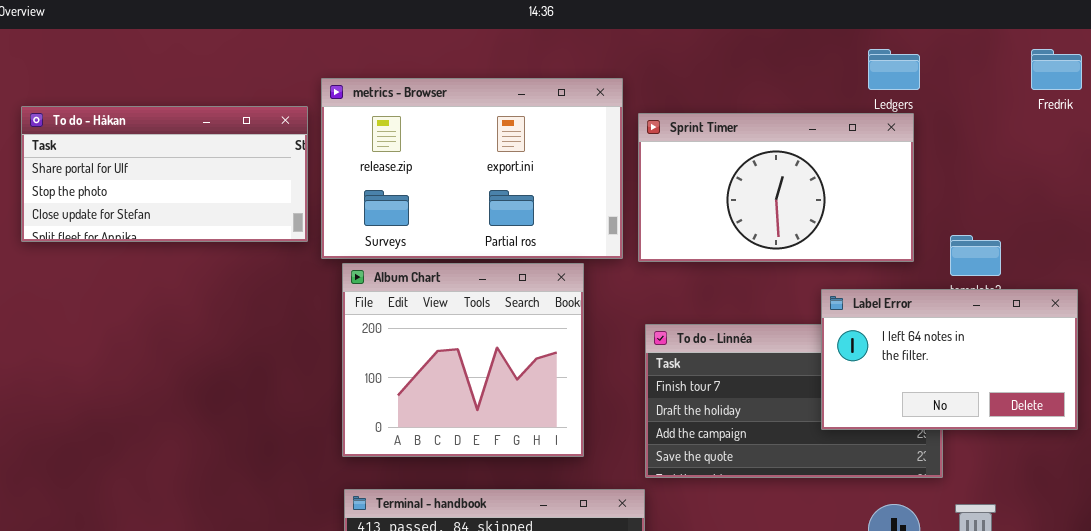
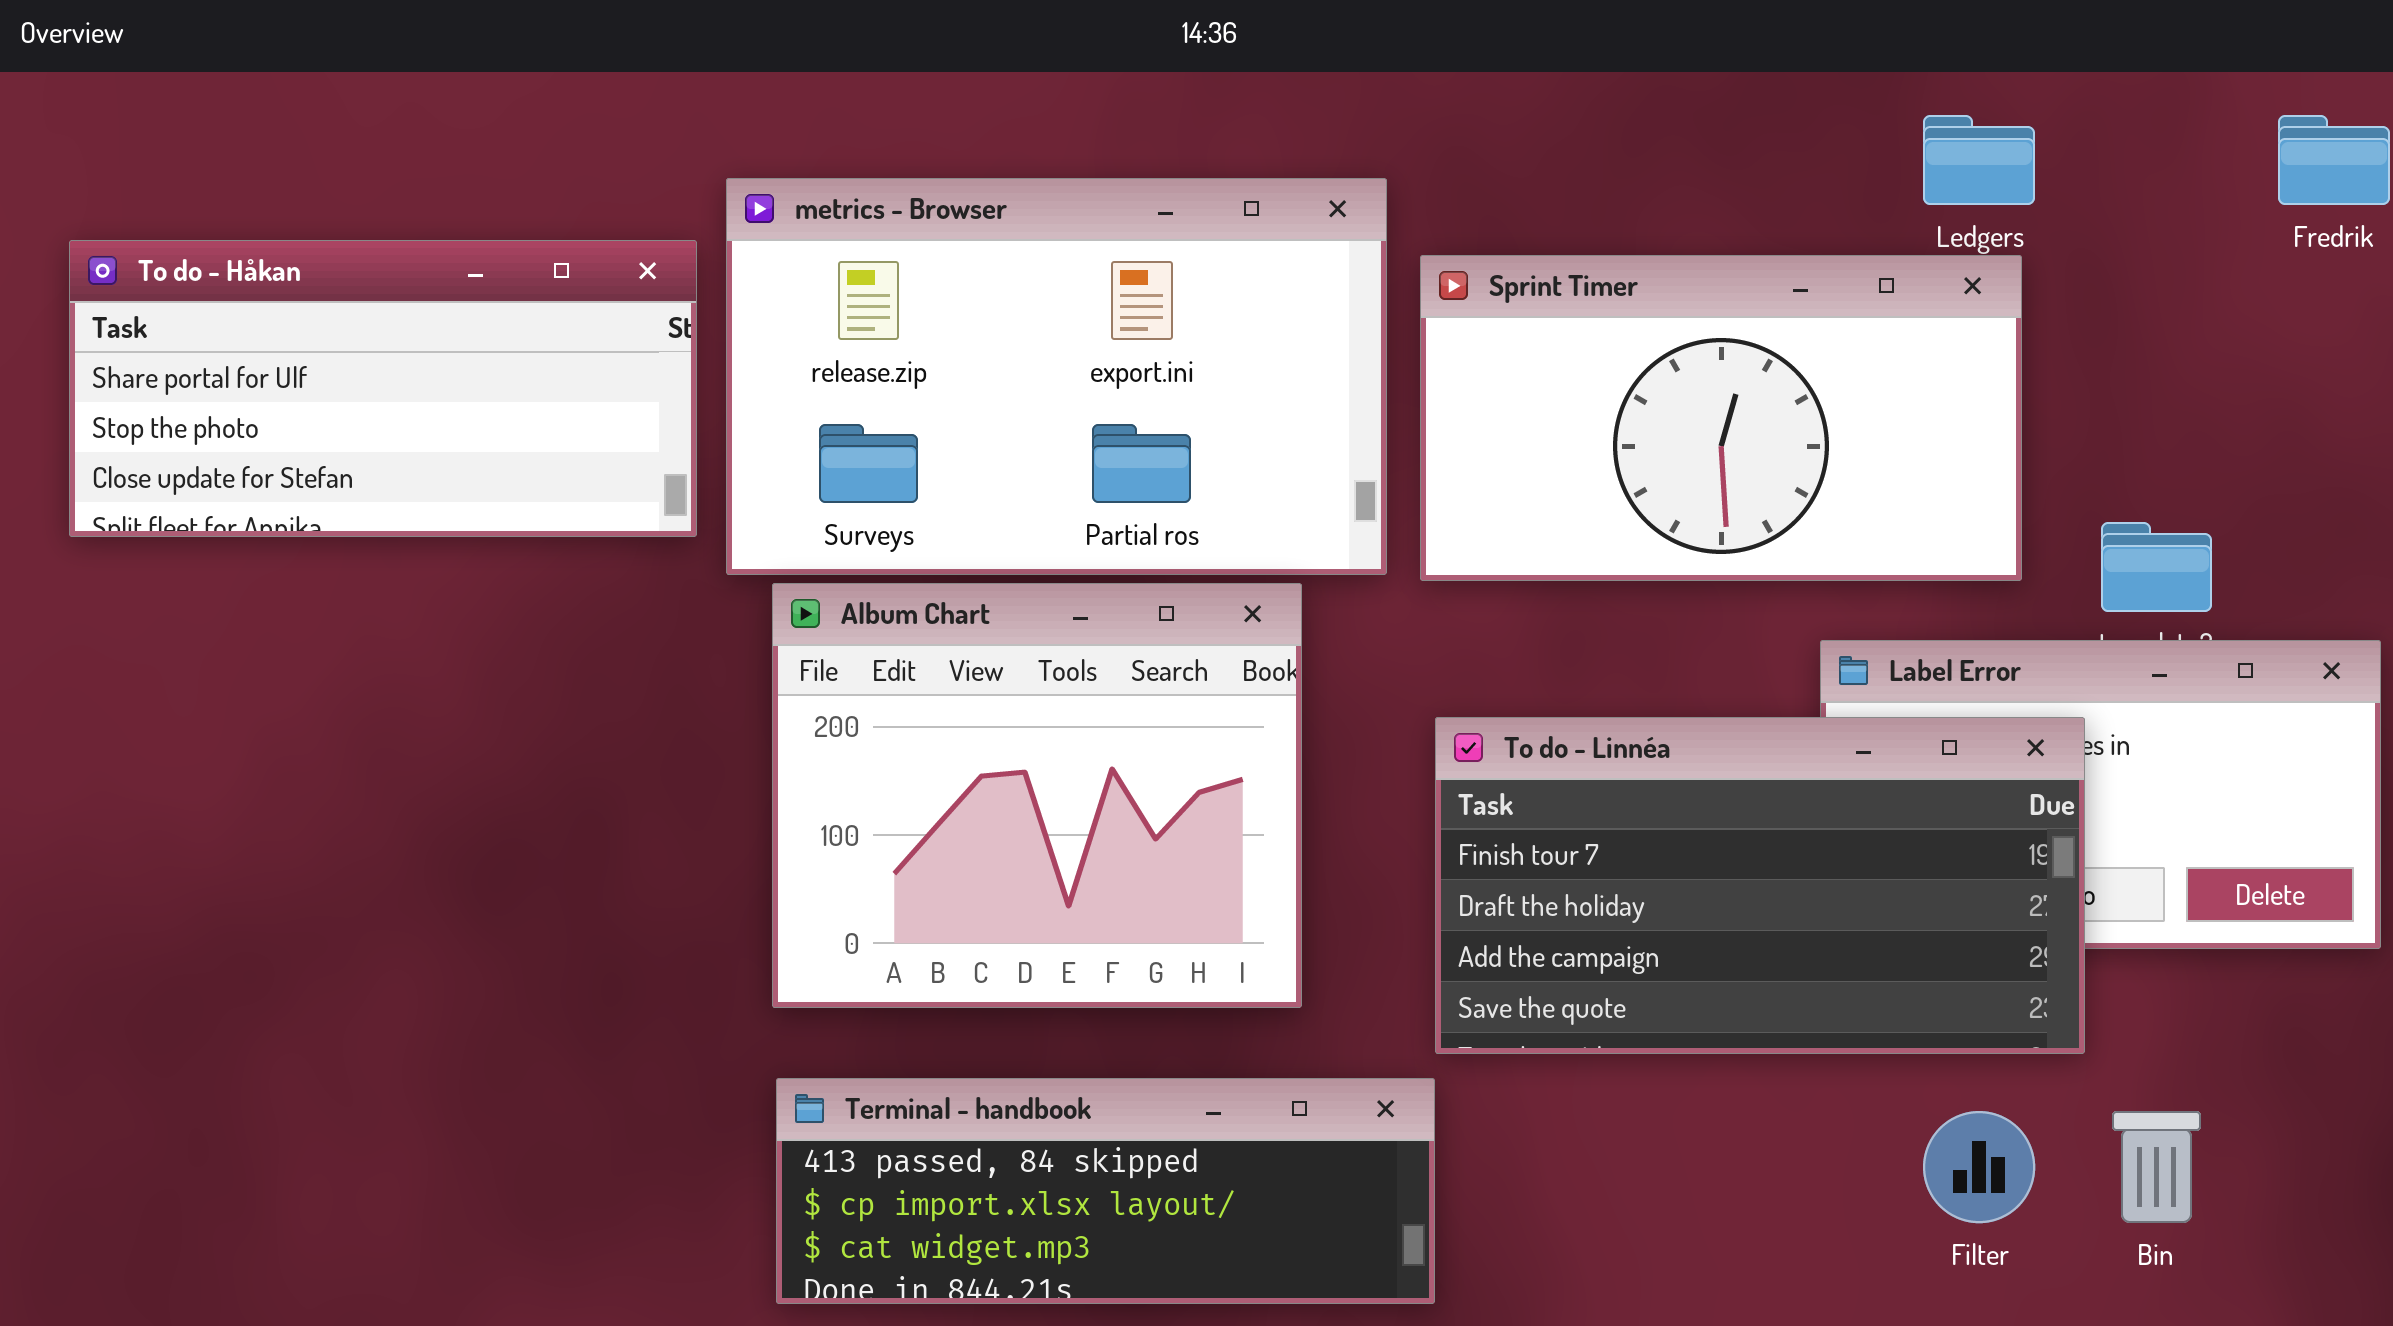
To do - Linnéa: [645,324,943,478] -> [1435,717,2085,1054], raised

